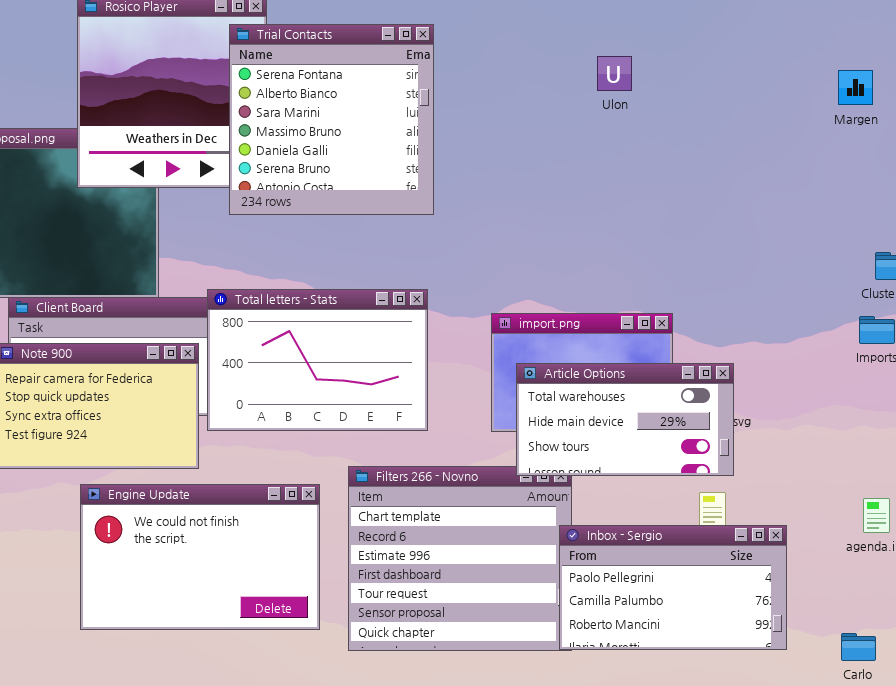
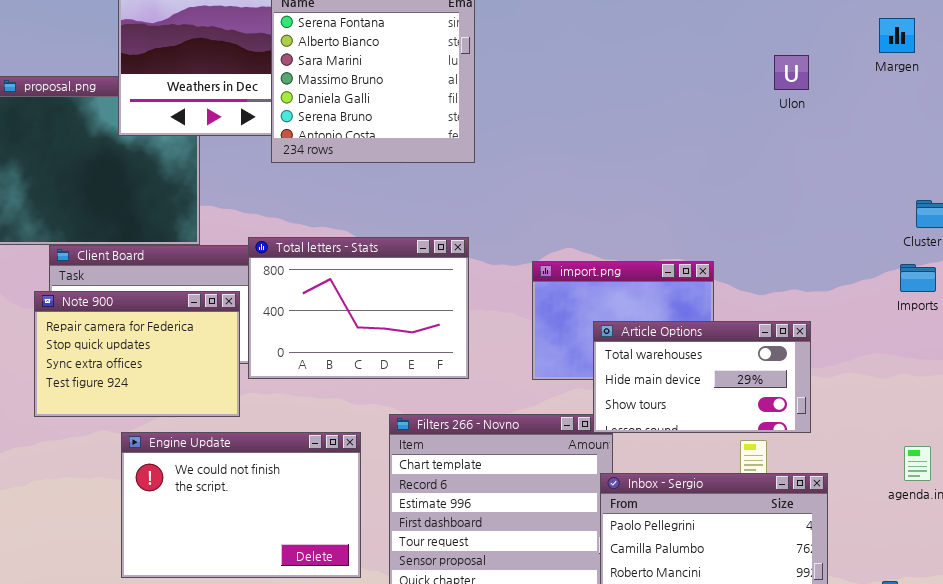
Ulon: [597,56,632,91] -> [774,55,809,90], moved
Article Options: [516,363,734,476] -> [593,321,811,433], moved

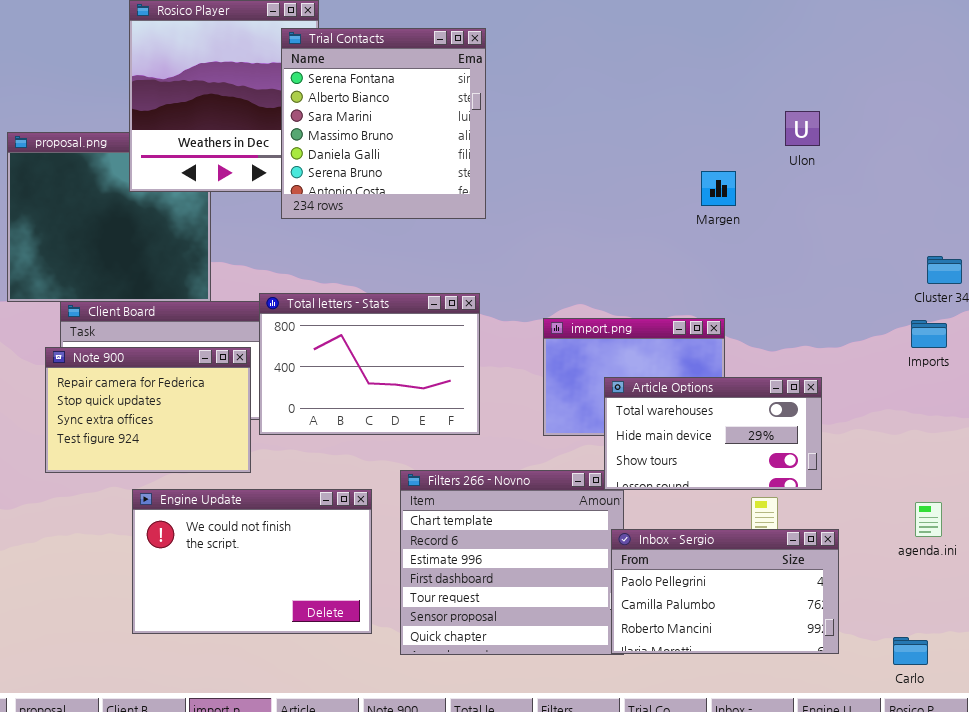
Margen: [879,18,915,53] -> [701,171,736,206], moved

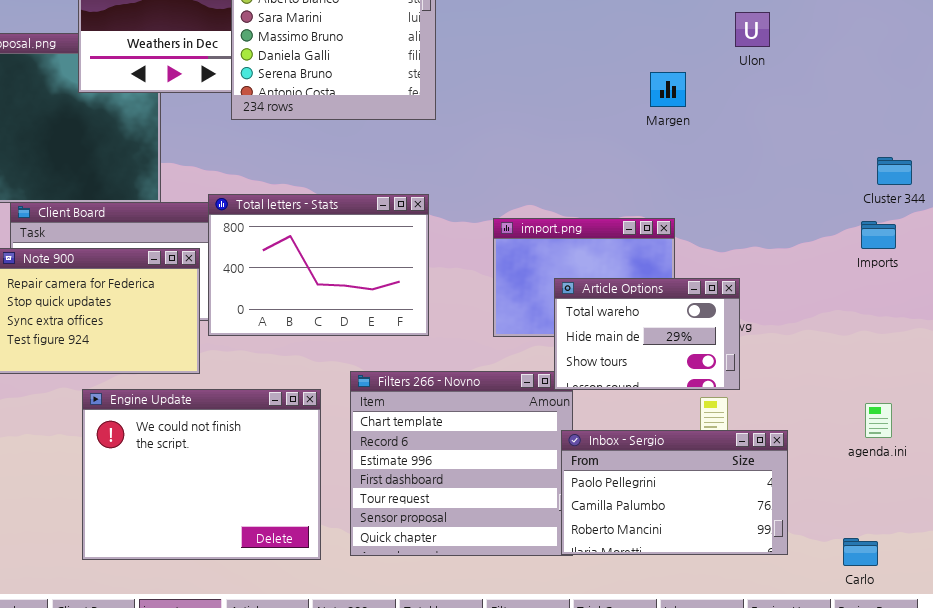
Article Options: [604,377,822,490] -> [554,278,740,390], resized
Engine Update: [132,489,372,634] -> [82,389,321,560], resized

